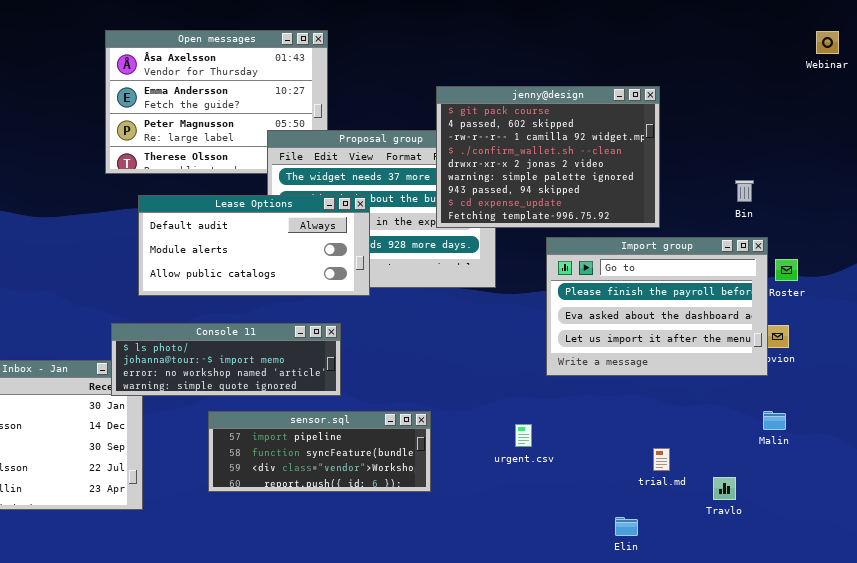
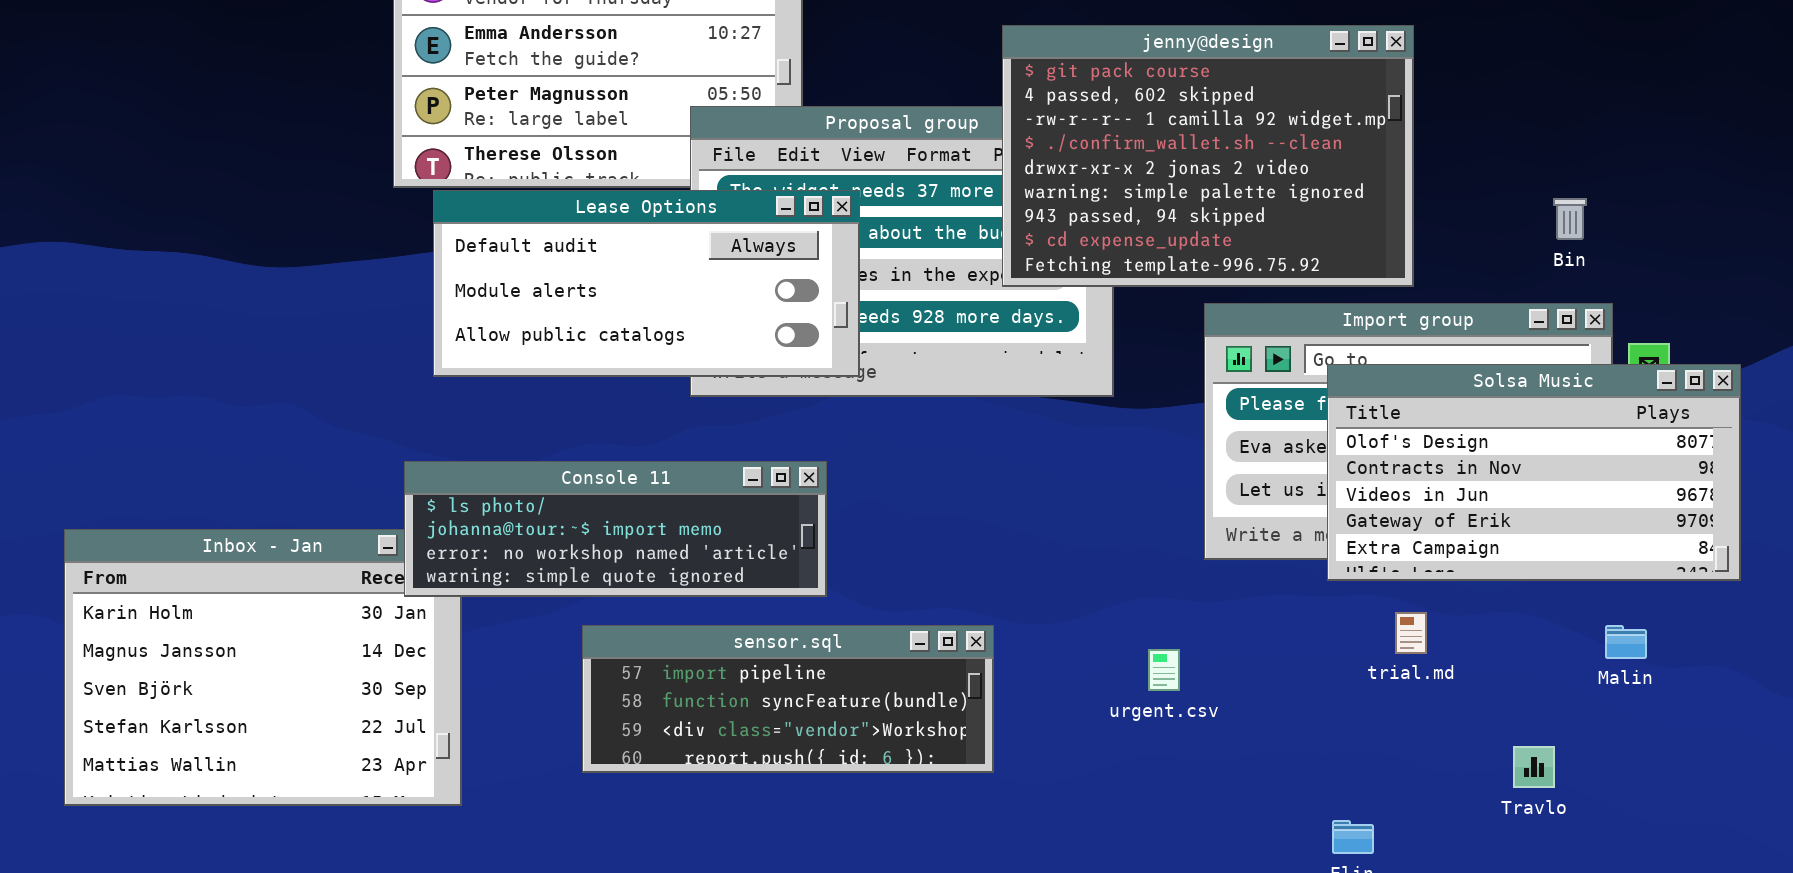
Lease Options: [138,195,370,296] -> [433,190,860,377], moved
Solsa Music: none -> [1327,364,1741,581], opened
trial.md: [653,448,670,471] -> [1395,612,1427,654], moved

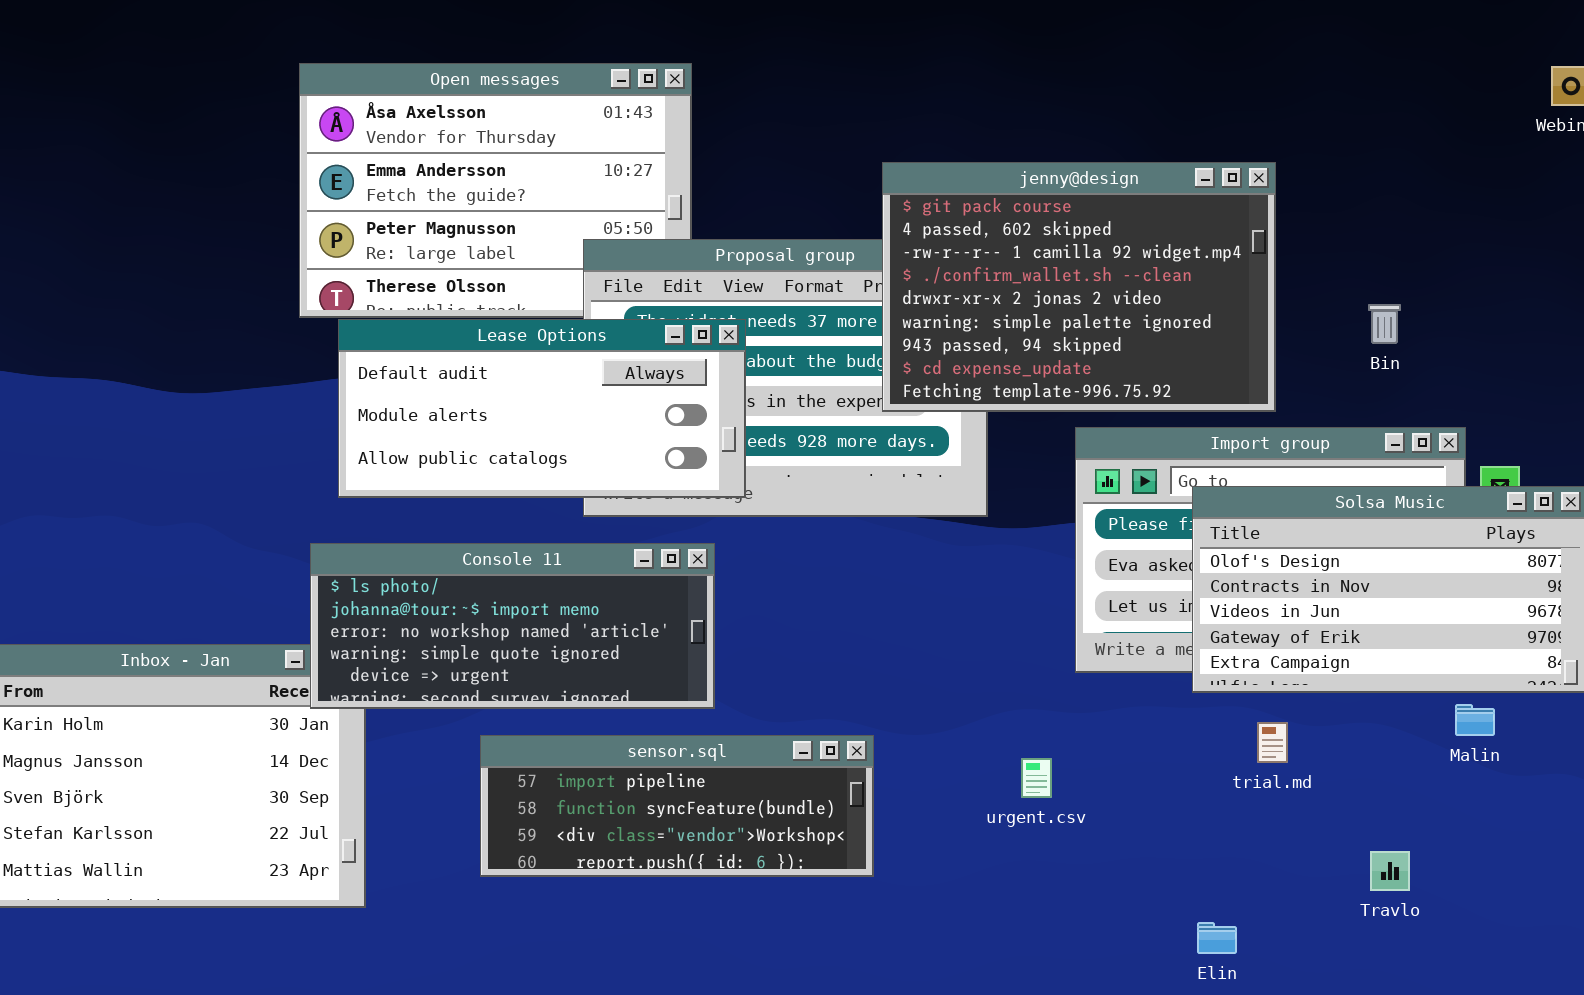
Bin: [1553,198,1587,240] -> [1368,304,1401,344], moved
Console 11: [404,461,827,597] -> [310,543,715,709], resized
Malin: [1605,625,1647,659] -> [1455,704,1495,736], moved

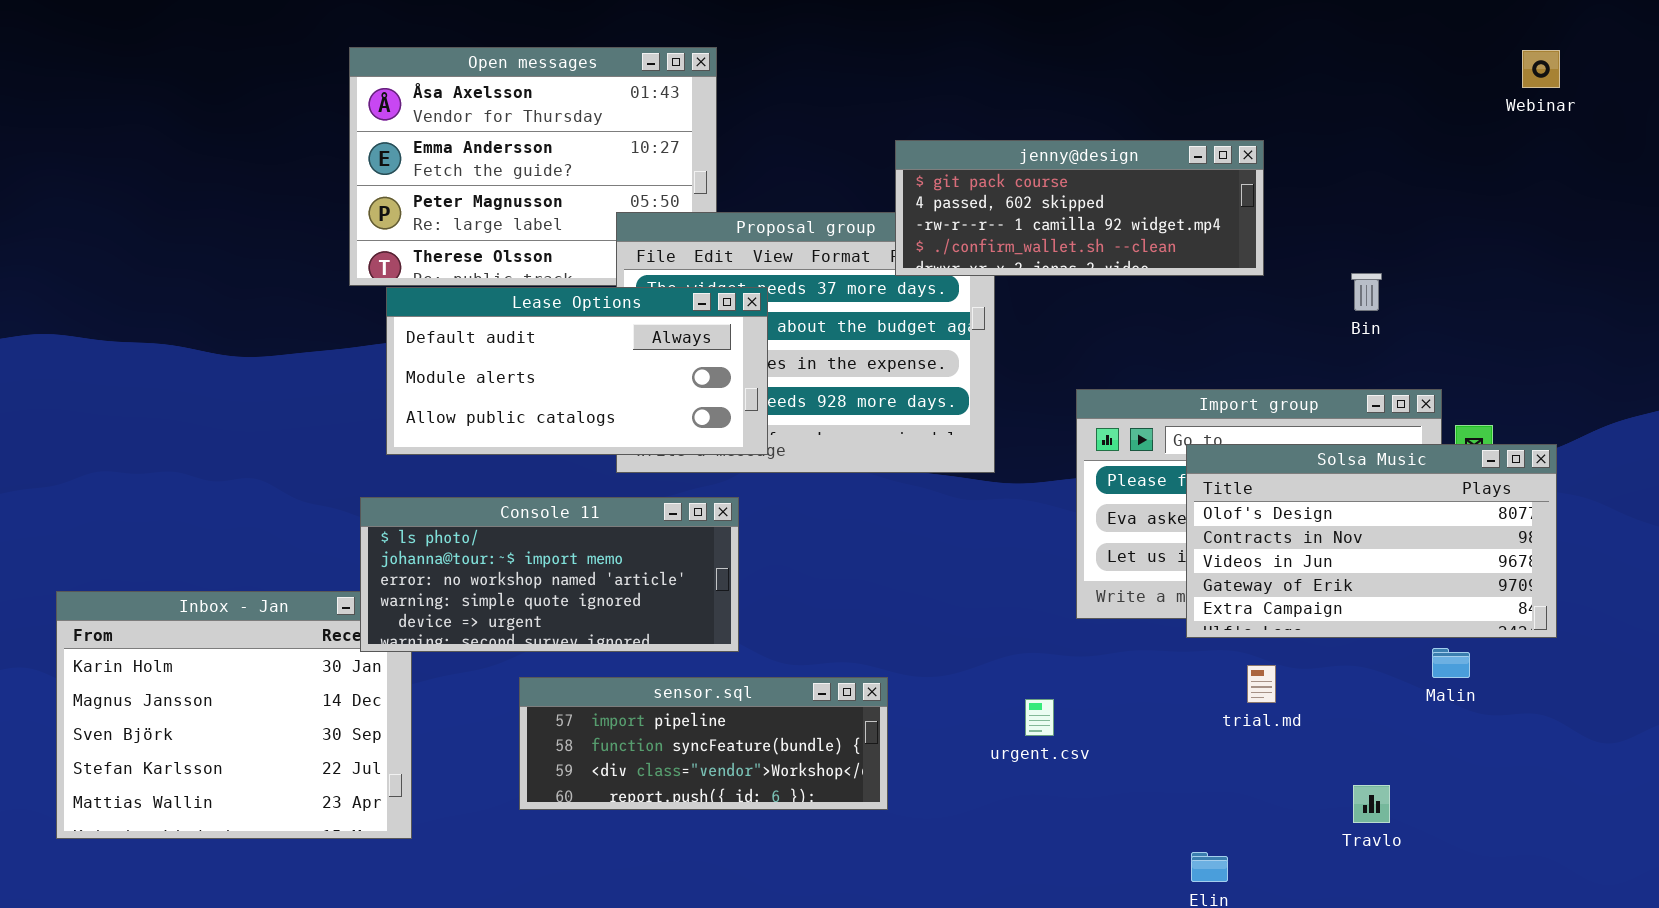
jenny@design: [882,162,1276,412] -> [895,140,1264,276], resized

